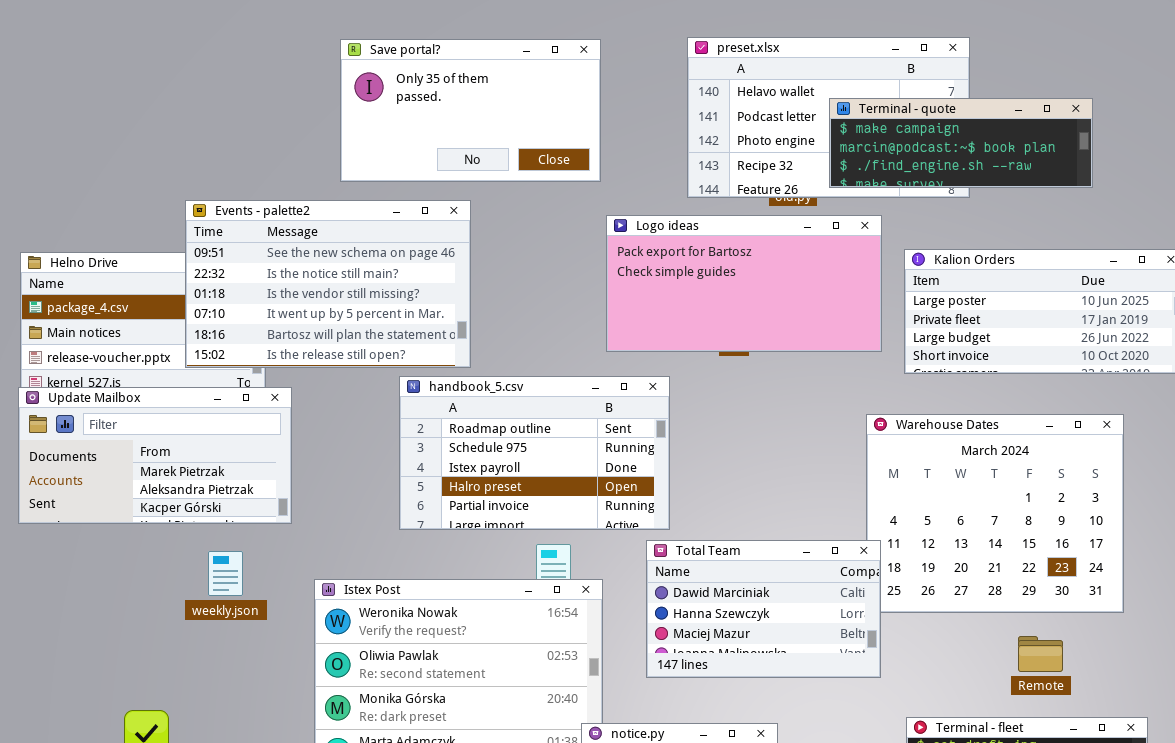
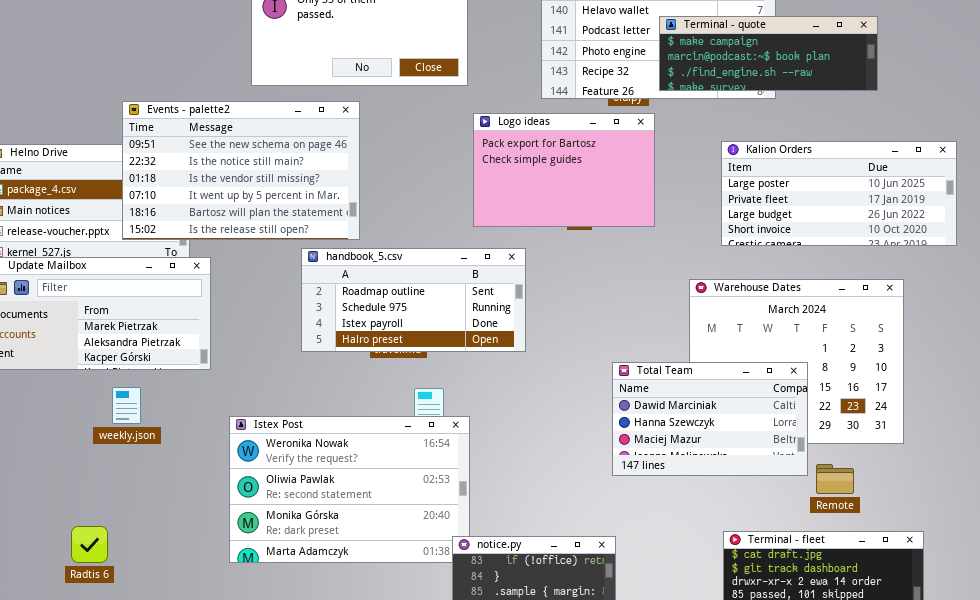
Logo ideas: [606,215,882,352] -> [473,113,655,227], resized
handbook_5.csv: [399,376,670,530] -> [301,248,526,352], resized
Total Team: [646,540,881,678] -> [612,362,808,476], moved
weekly.json: [208,551,243,596] -> [112,387,141,424], moved

